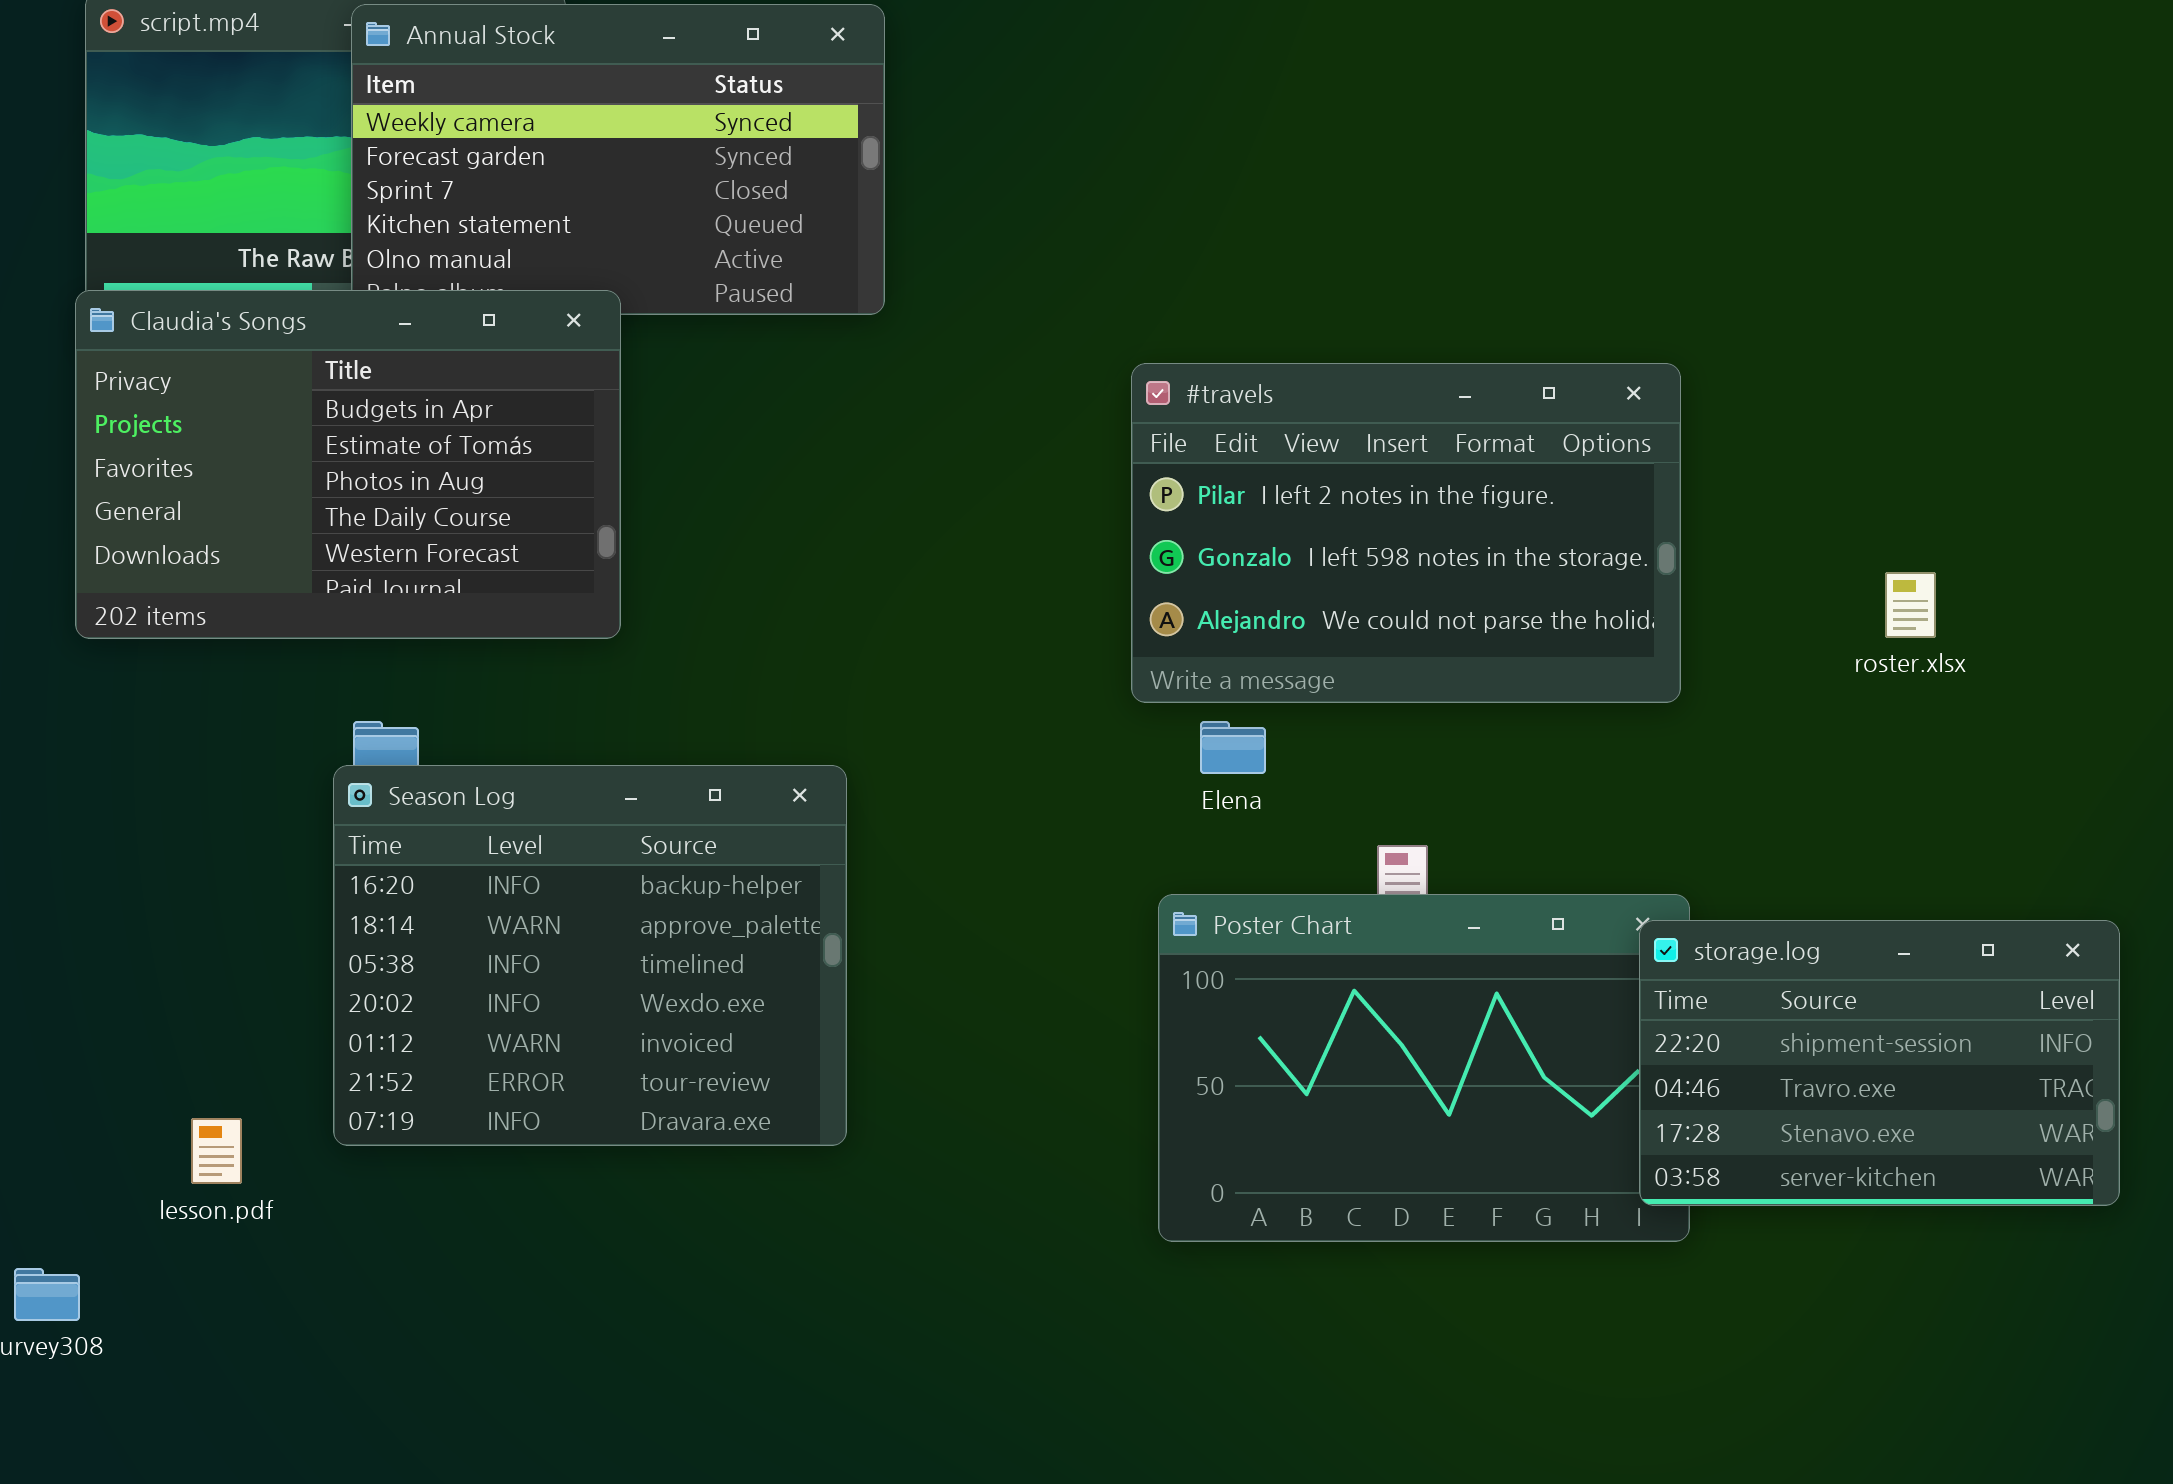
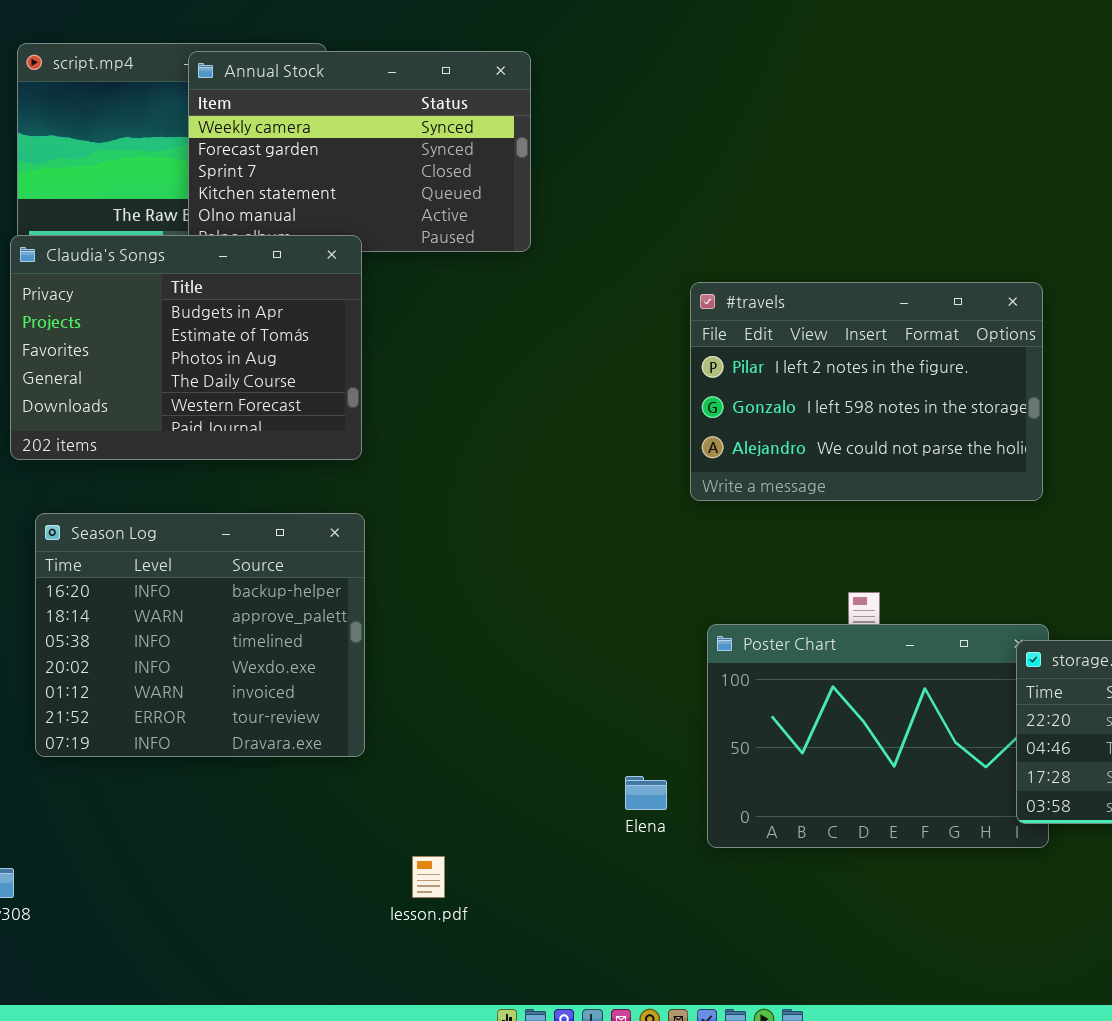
Elena: [1200,721,1266,774] -> [625,776,667,810], moved
Season Log: [333,765,847,1146] -> [35,513,365,757], moved
lesson.pdf: [191,1118,242,1184] -> [412,856,445,898], moved

